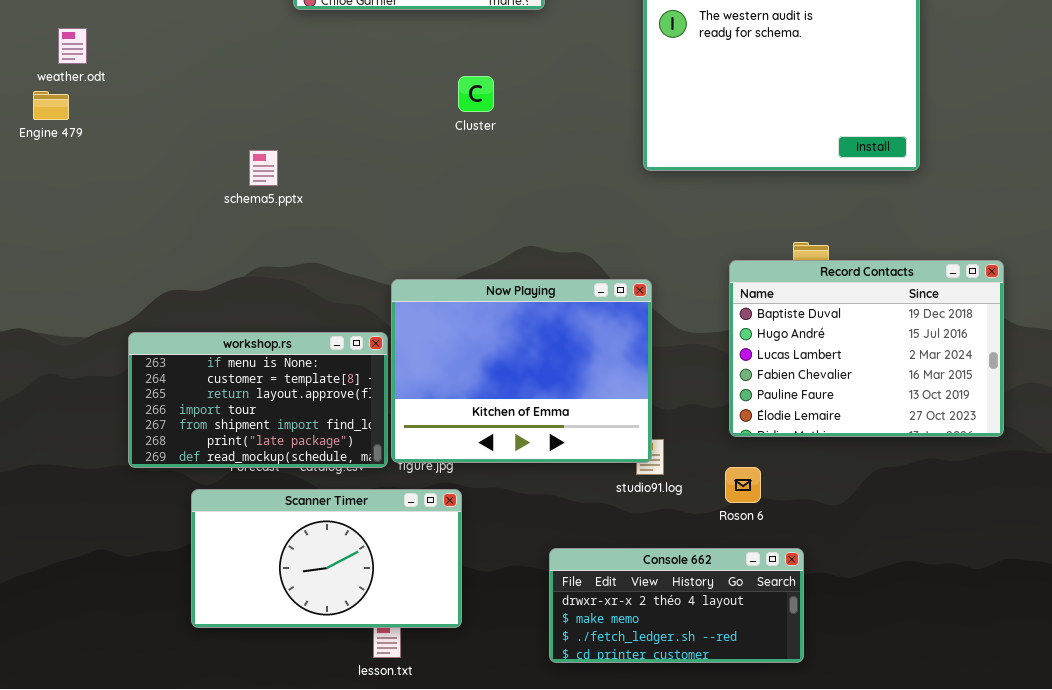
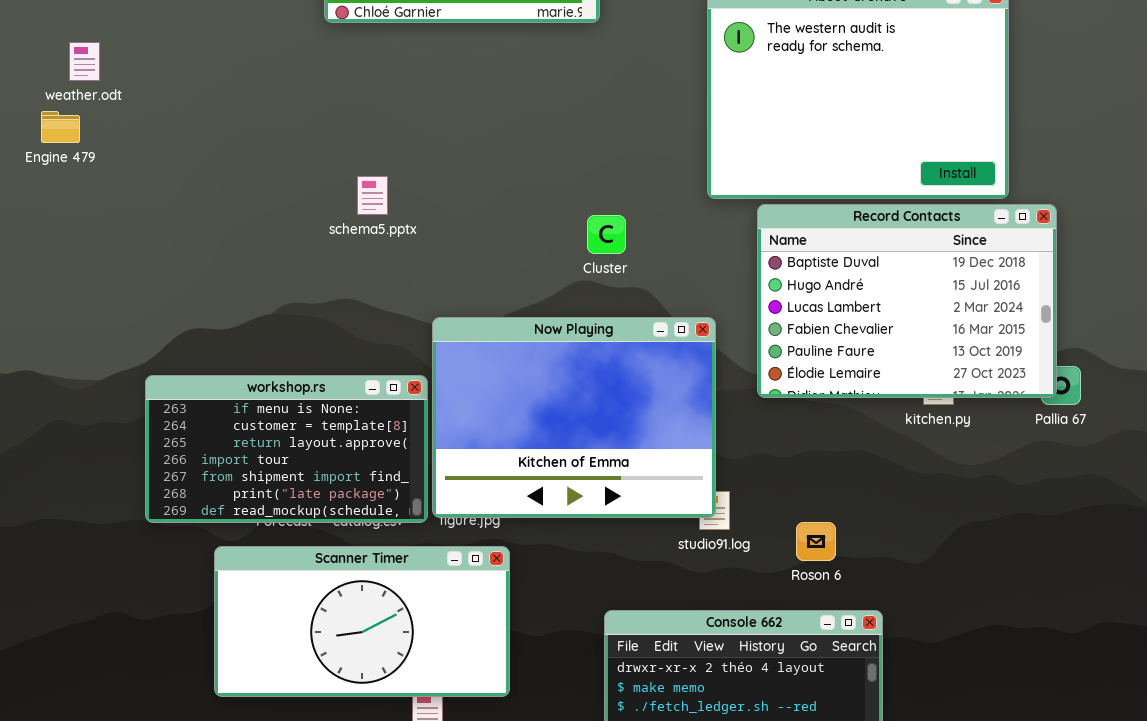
Cluster: [458,76,494,112] -> [587,215,626,254], moved
schema5.pptx: [249,150,278,186] -> [357,176,388,215], moved
Record Contacts: [729,260,1004,437] -> [757,204,1057,398], moved

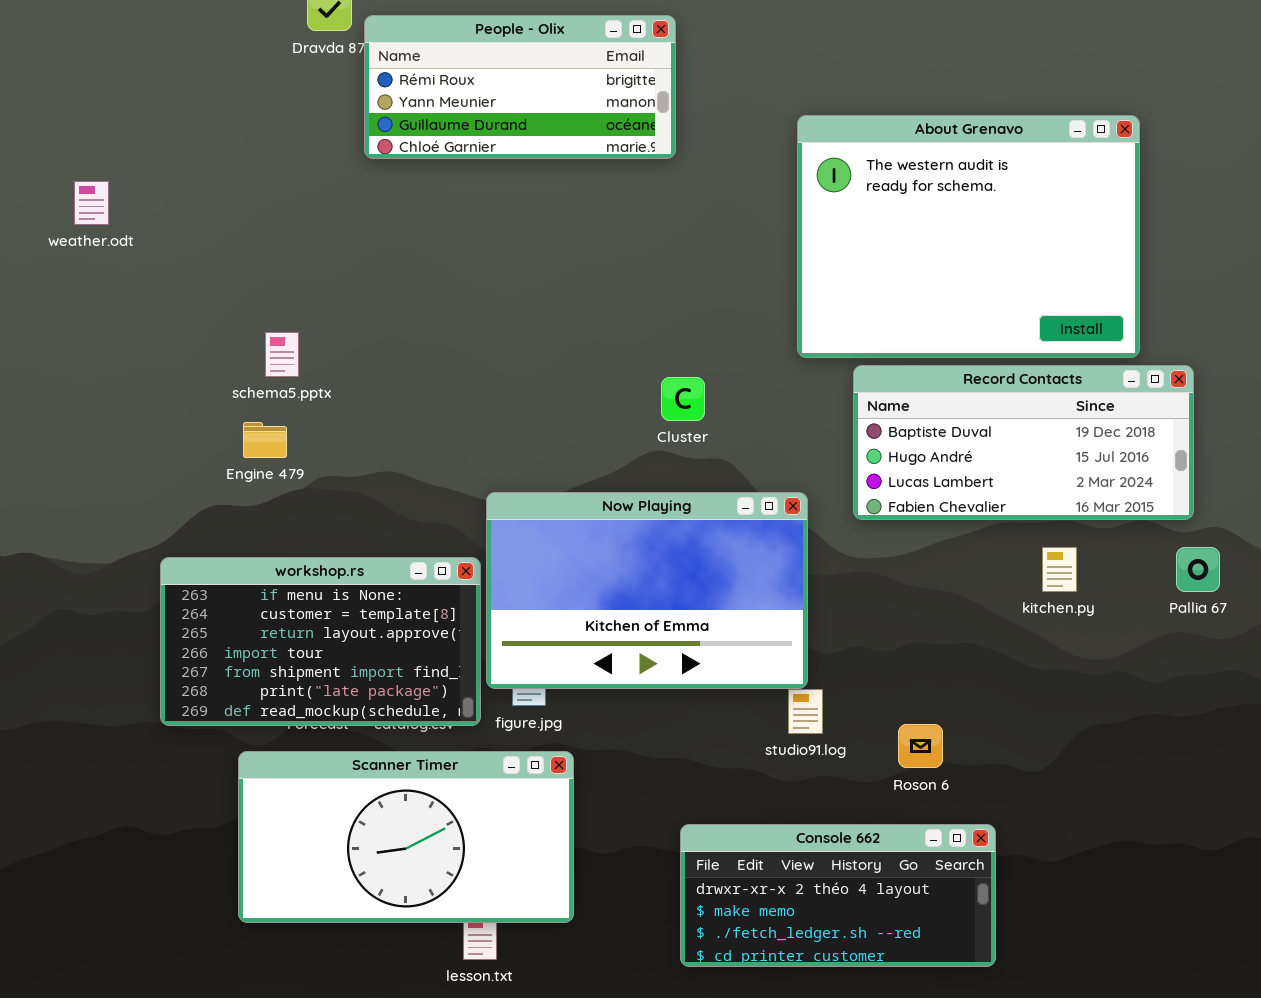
Engine 479: [41,111,80,143] -> [243,422,287,458], moved
schema5.pptx: [357,176,388,215] -> [265,332,299,377], moved
Record Contacts: [757,204,1057,398] -> [853,365,1194,520], resized
Now Playing: [432,317,716,518] -> [486,492,808,689], resized

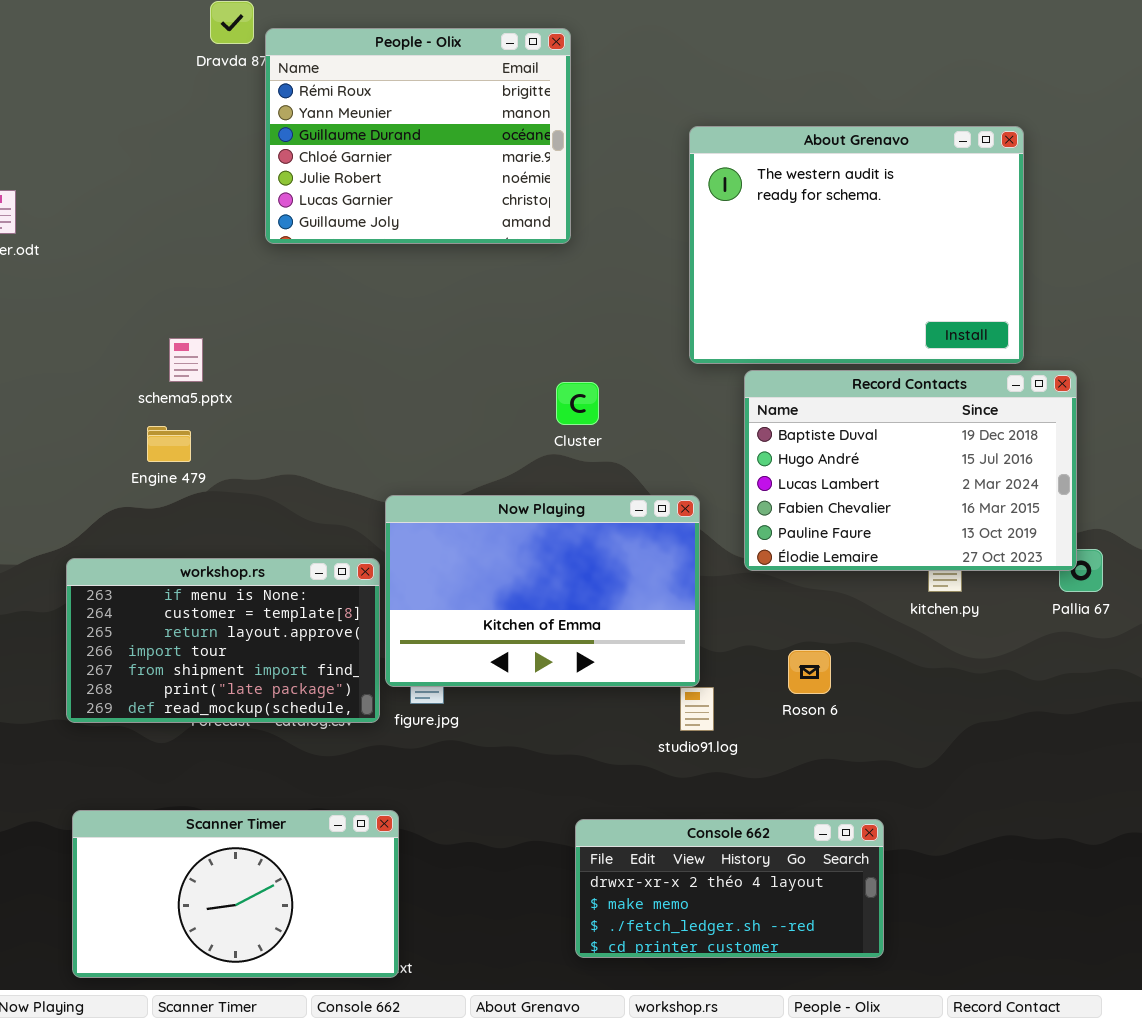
People - Olix: [364,15,676,159] -> [265,28,571,244], resized
Record Contacts: [853,365,1194,520] -> [744,370,1077,571], resized
Roson 6: [898,724,943,768] -> [788,650,831,694], moved
Scanner Timer: [238,751,574,923] -> [72,810,399,978], moved

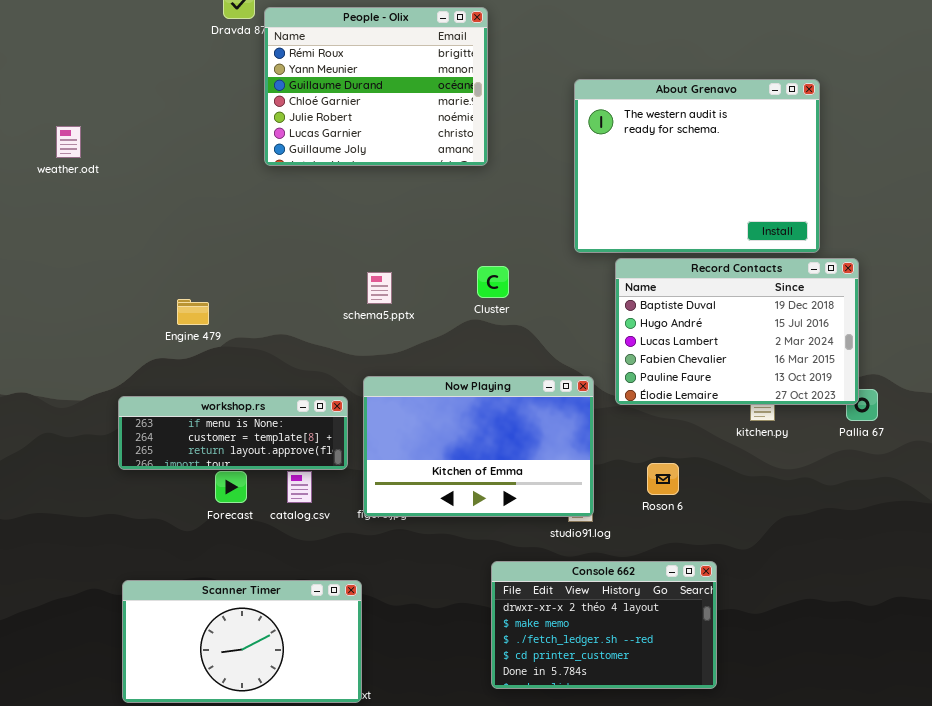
schema5.pptx: [169,338,203,382] -> [367,272,392,304], moved
Now Playing: [385,495,700,687] -> [363,376,594,517], moved
workshop.rs: [66,558,380,723] -> [118,396,348,470], resized
Console 662: [575,819,884,958] -> [491,561,717,689], resized

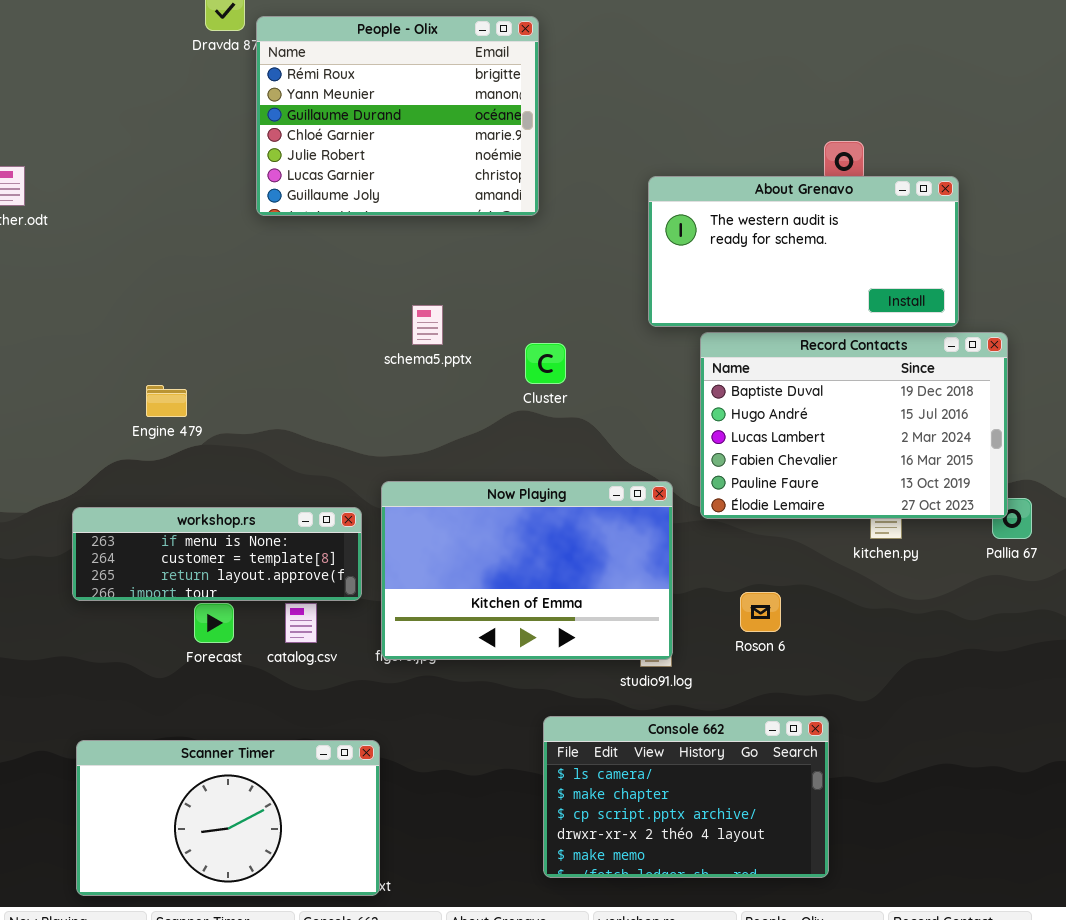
About Grenavo: [574,79,820,253] -> [648,176,959,327], resized
schema5.pptx: [367,272,392,304] -> [412,305,443,345], moved
Console 662: [491,561,717,689] -> [543,716,829,878], scrolled up 3 rows

